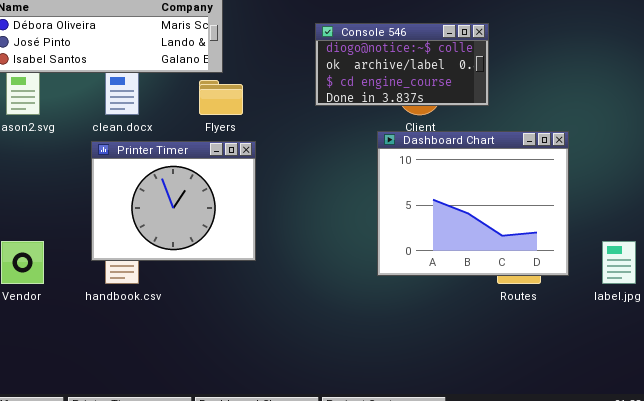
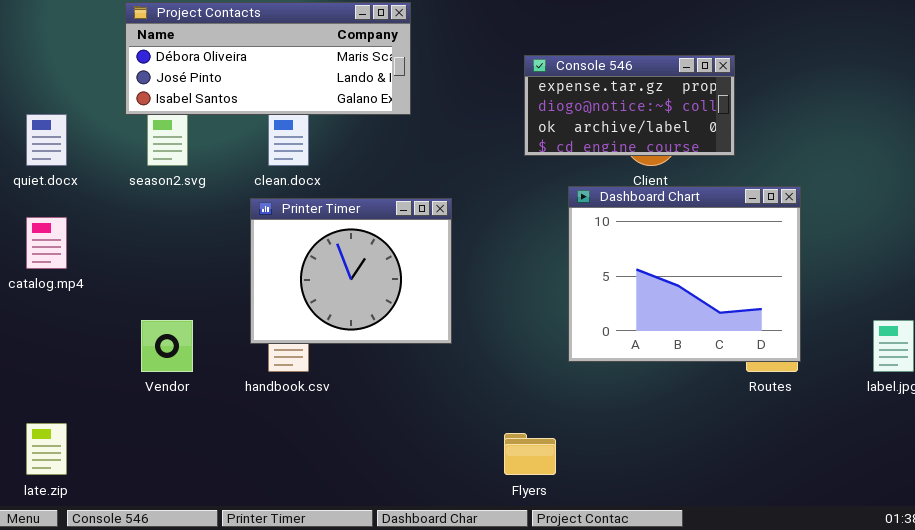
Console 546: [315,23,489,106] -> [524,55,735,156], scrolled up 1 row
Flyers: [199,80,243,115] -> [504,433,556,475], moved
Dashboard Chart: [377,131,569,276] -> [568,186,801,362], moved

